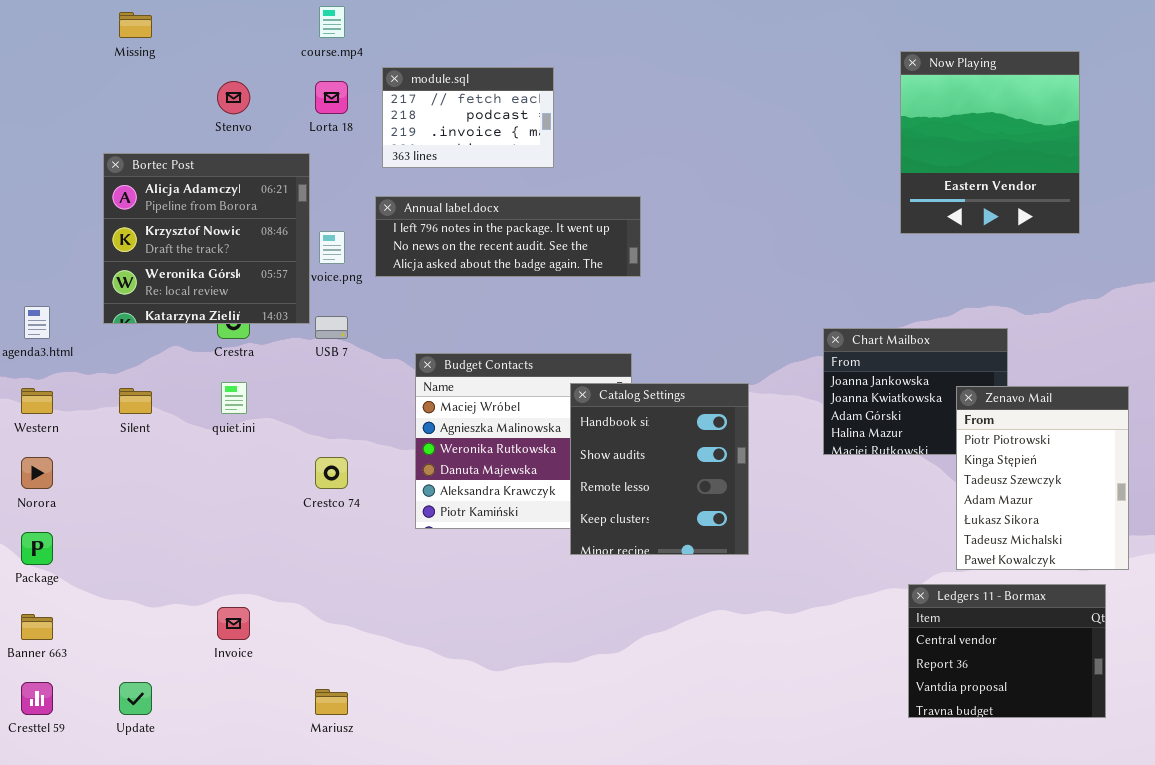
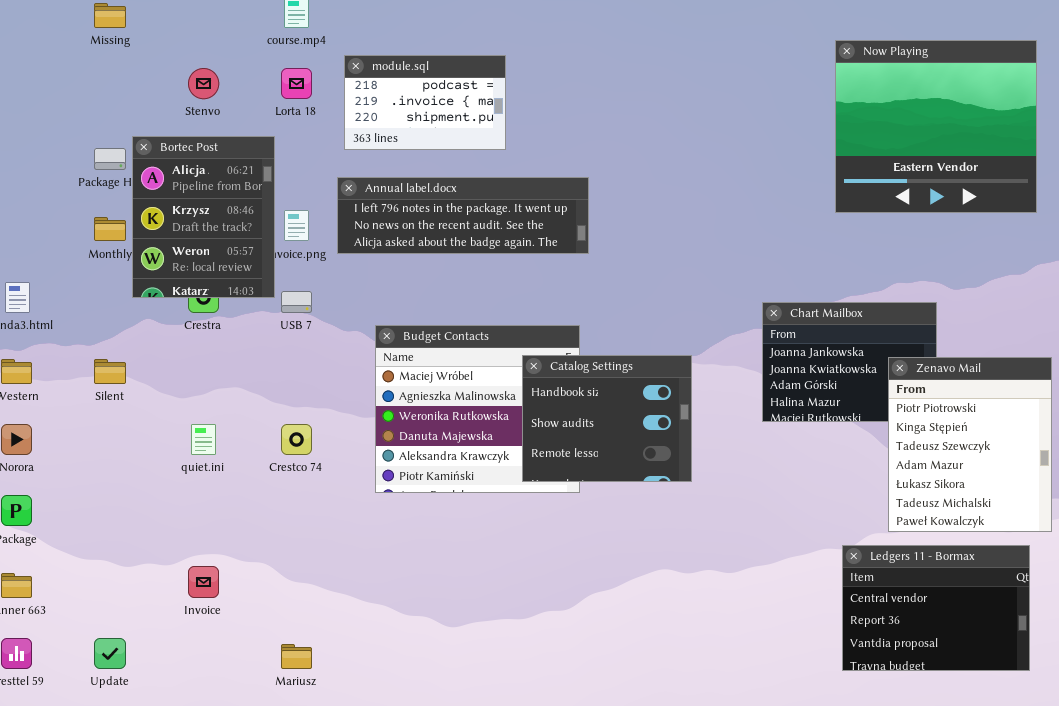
Now Playing: [900,51,1080,234] -> [835,40,1037,213], resized
module.sql: [382,67,554,168] -> [344,55,506,150], scrolled down 1 row
Bortec Post: [103,153,310,324] -> [132,136,275,298], resized
quiet.ini: [221,382,247,414] -> [191,424,216,455], moved
Catalog Settings: [570,383,749,555] -> [522,355,692,482], resized

